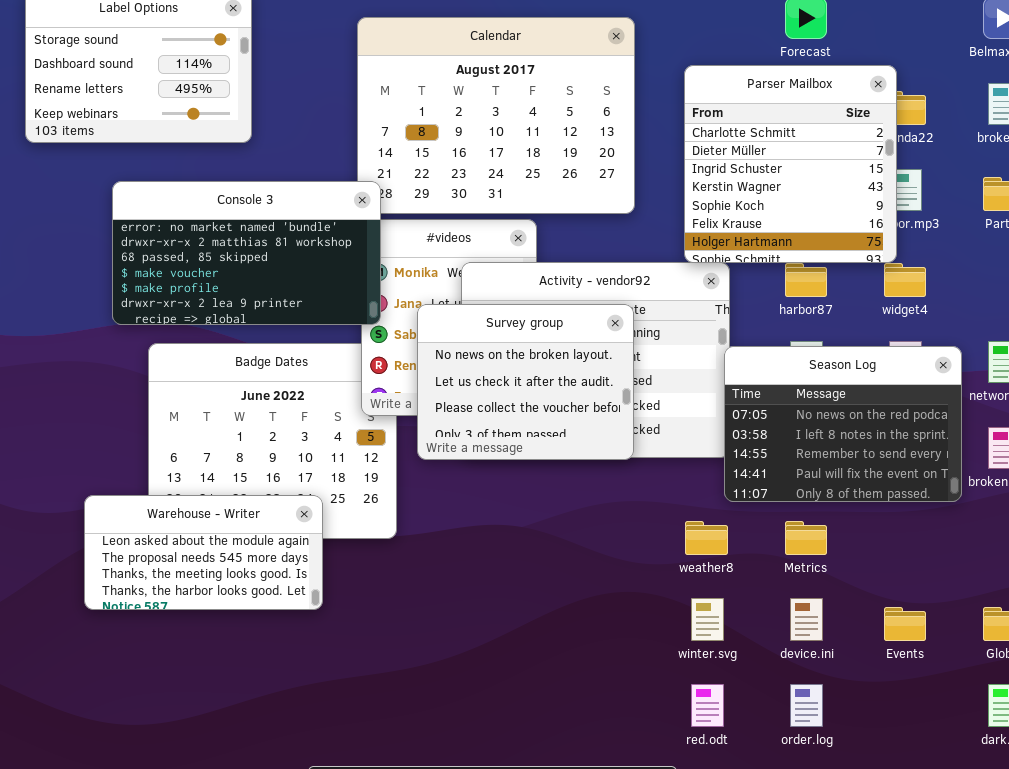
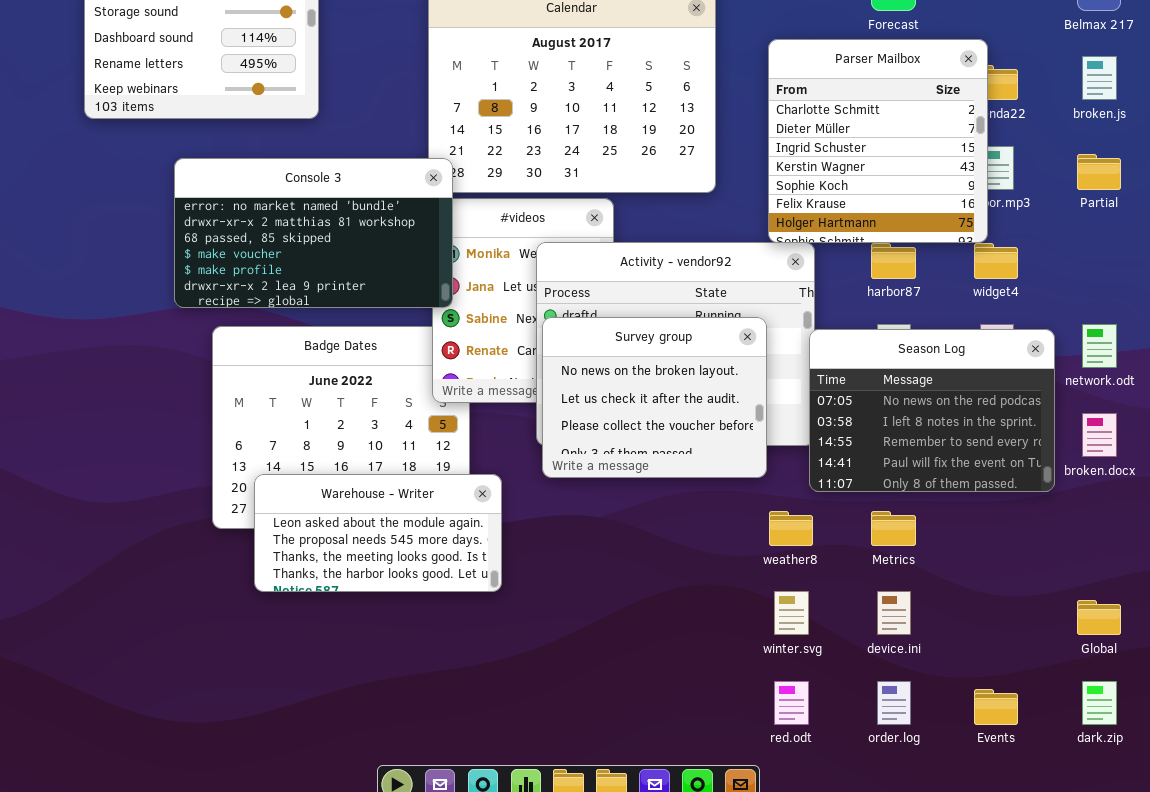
Survey group: [417,304,634,460] -> [542,317,767,478], moved
Warehouse - Writer: [84,495,323,610] -> [254,474,502,592], moved
Events: [884,607,926,641] -> [974,689,1018,725], moved

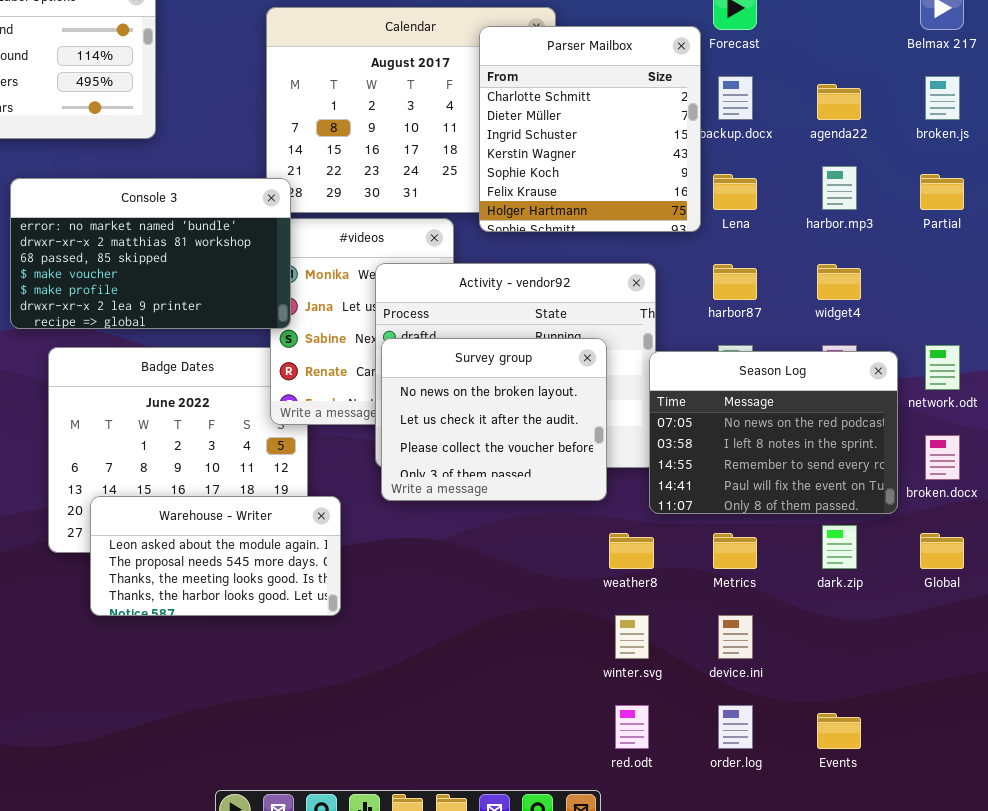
Parser Mailbox: [768,39,988,243] -> [479,26,701,232], moved
Global: [1077,600,1121,635] -> [920,533,964,569], moved
dark.zip: [1082,681,1117,725] -> [822,525,857,569], moved

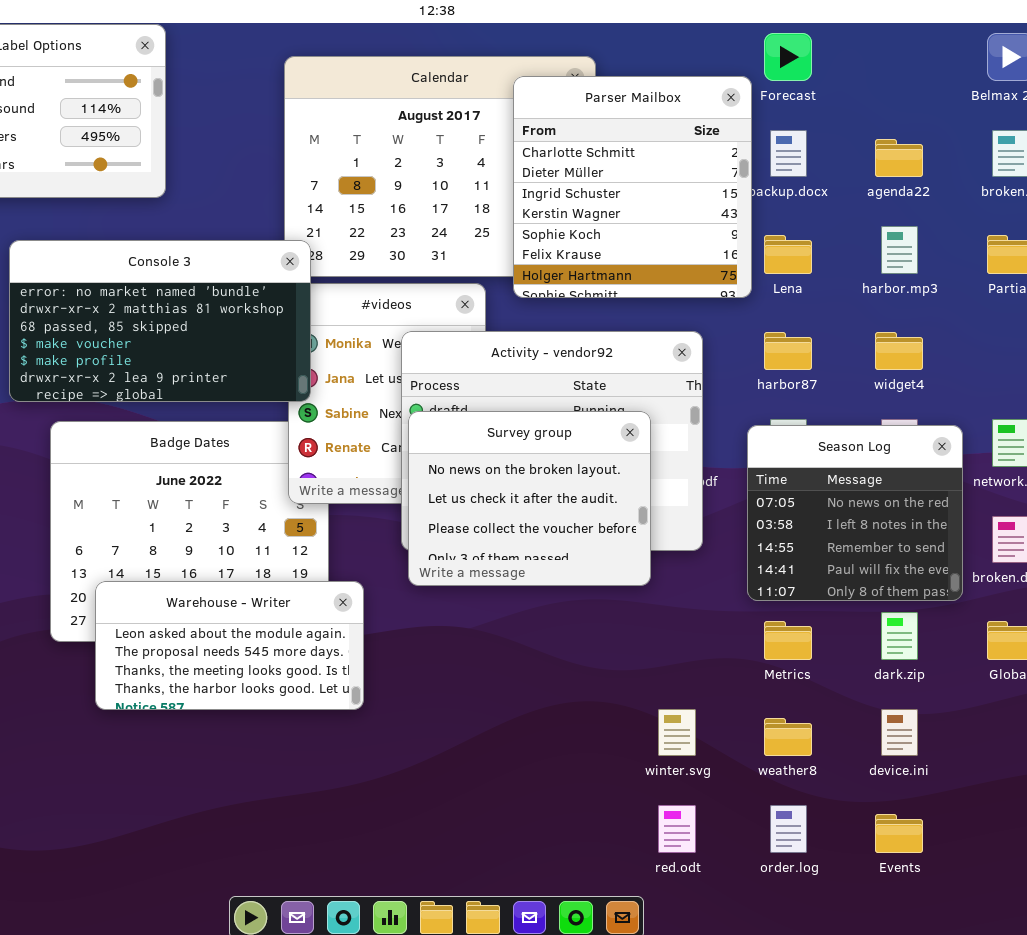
Season Log: [649,351,898,514] -> [747,425,963,601], resized
weather8: [609,533,654,569] -> [764,718,812,756], moved
device.ini: [718,615,753,659] -> [881,709,918,756], moved

